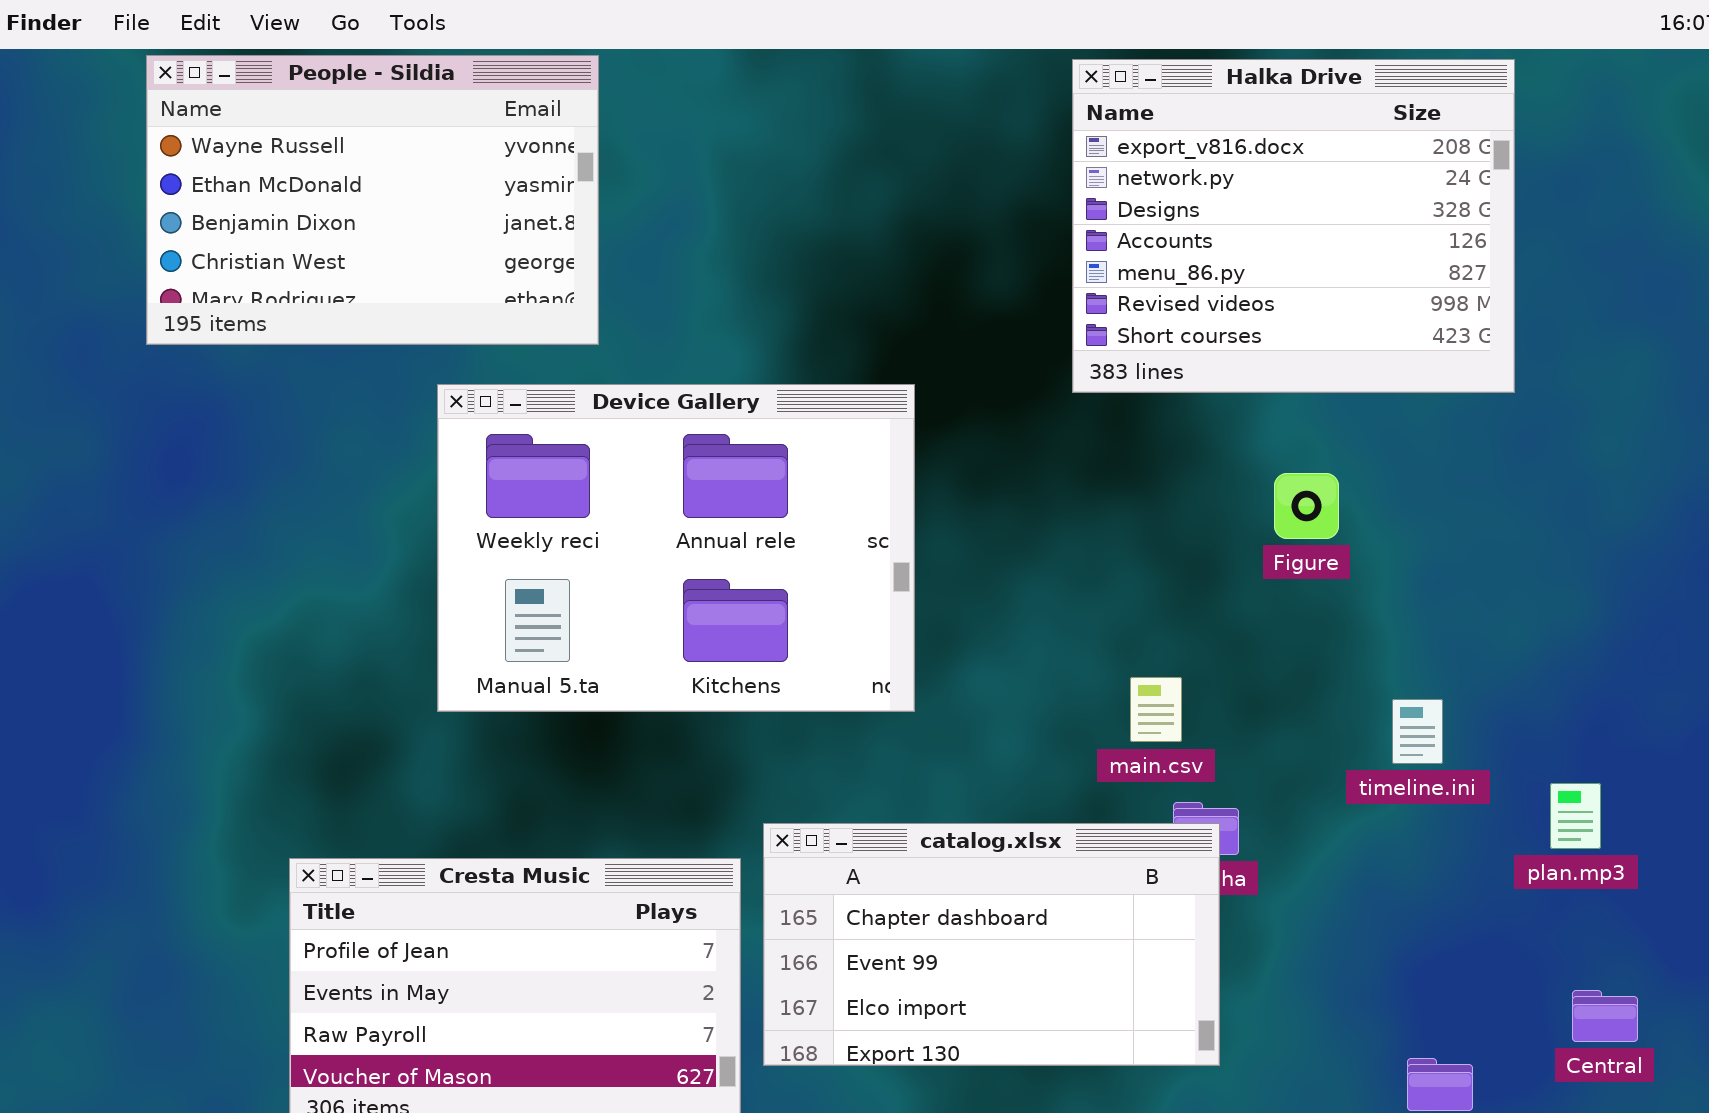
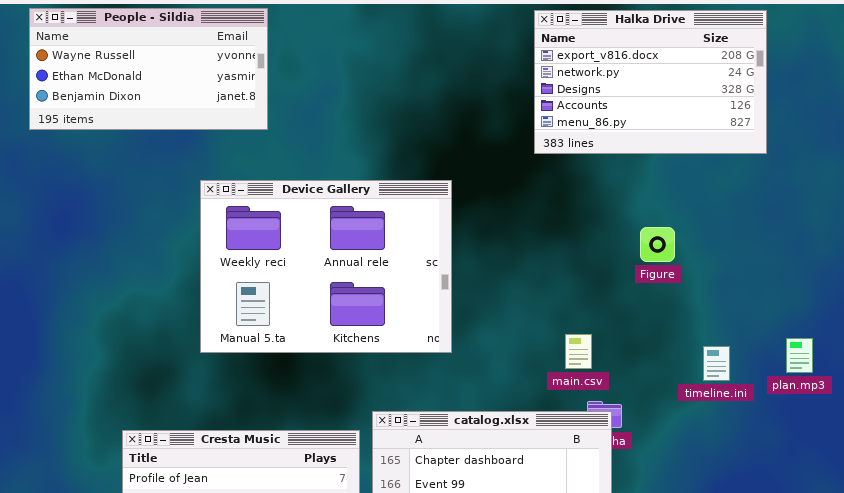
People - Sildia: [146,55,599,345] -> [29,8,268,130], moved, resized
Halka Drive: [1072,59,1515,393] -> [534,10,767,154], resized
plan.mp3: [1550,783,1601,849] -> [786,338,813,373], moved

